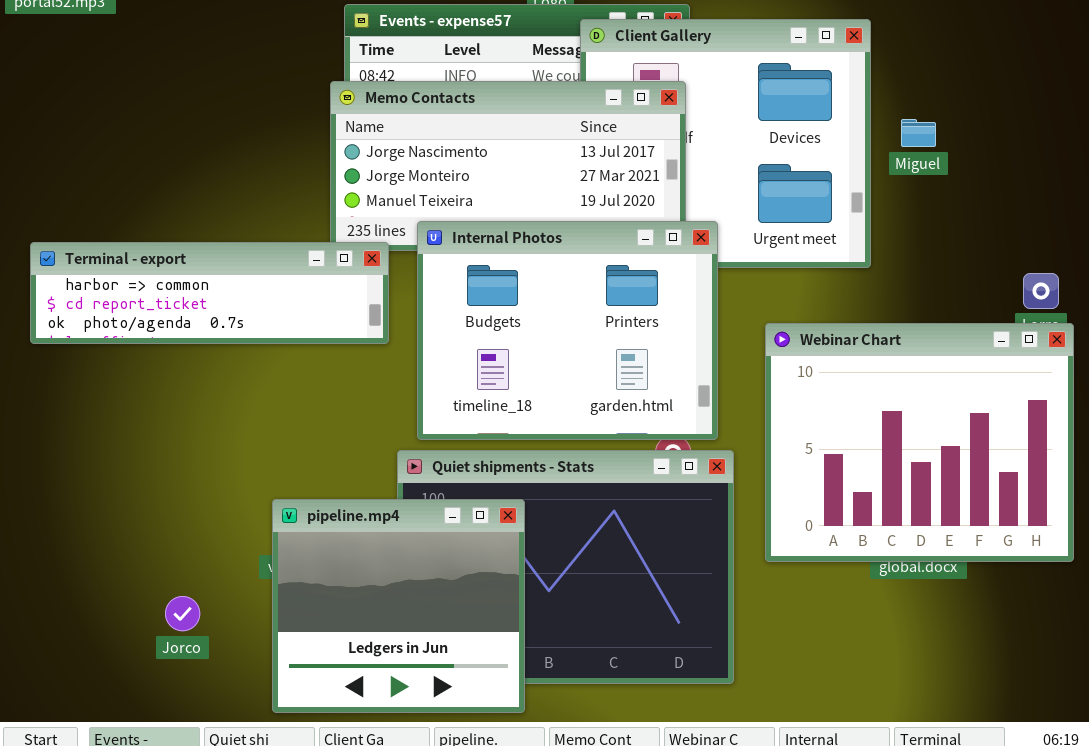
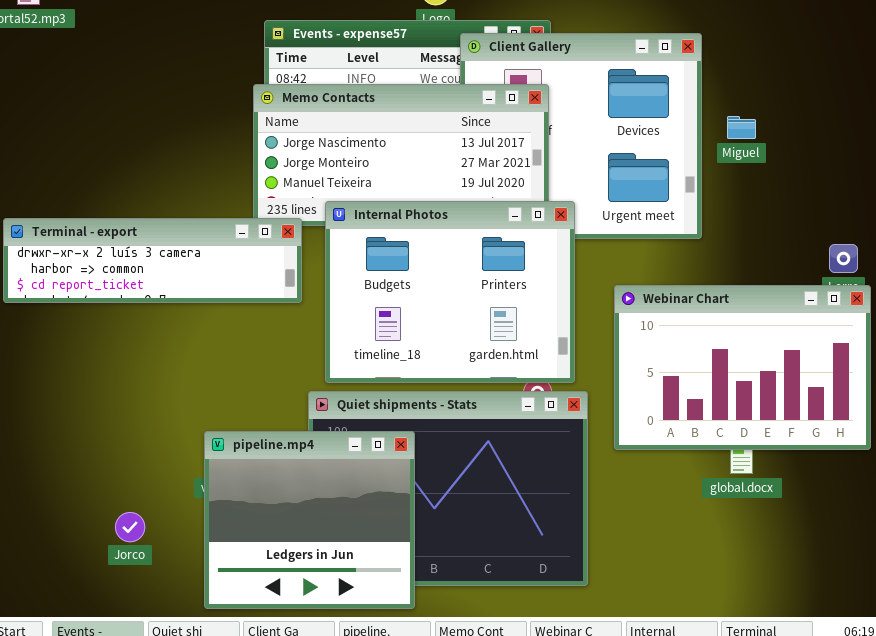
Terminal - export: [30,242,389,344] -> [3,218,302,303], scrolled up 1 row
Webinar Chart: [765,323,1074,562] -> [614,285,871,450], resized

